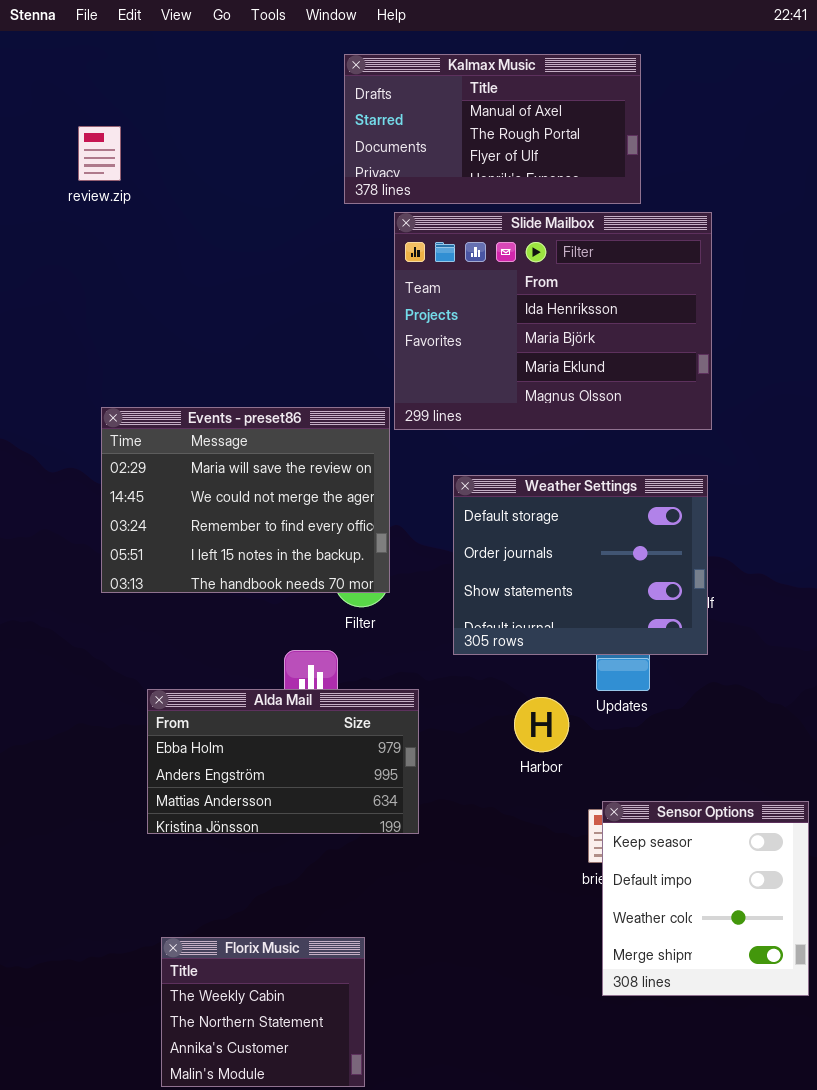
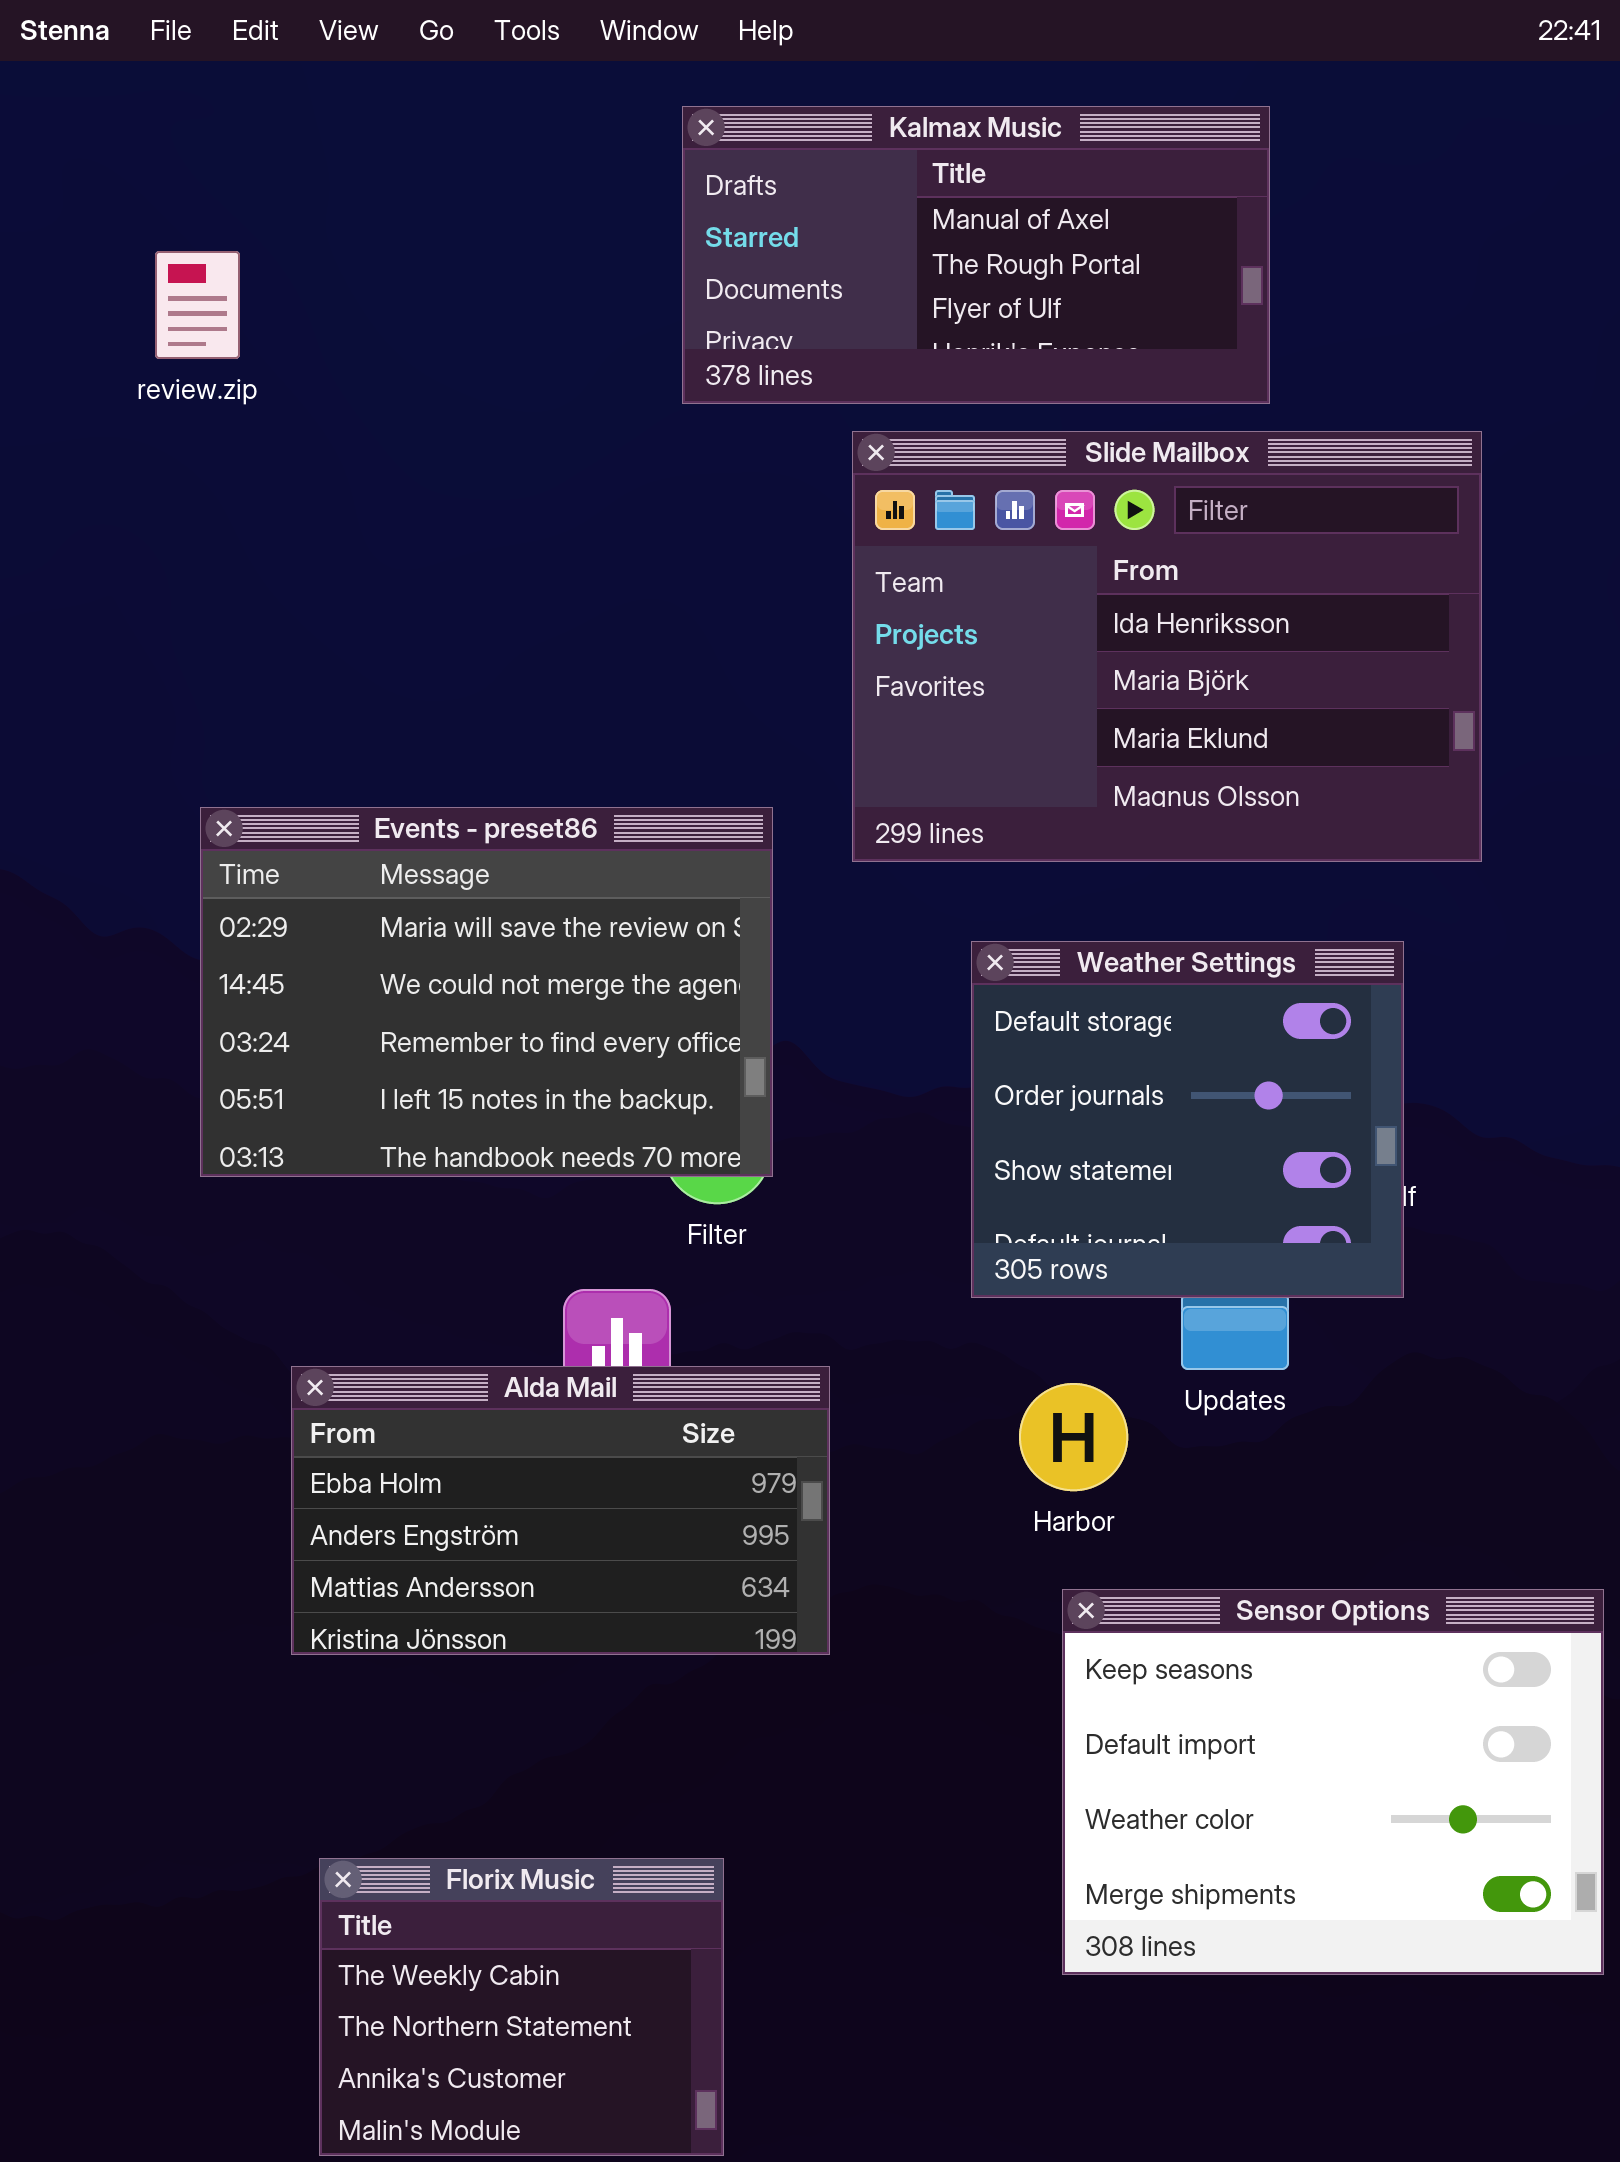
Slide Mailbox: [394,212,712,430] -> [852,431,1482,862], moved
Weather Settings: [453,475,708,655] -> [971,941,1404,1298], resized
Sensor Options: [602,801,809,996] -> [1062,1589,1604,1975], resized

